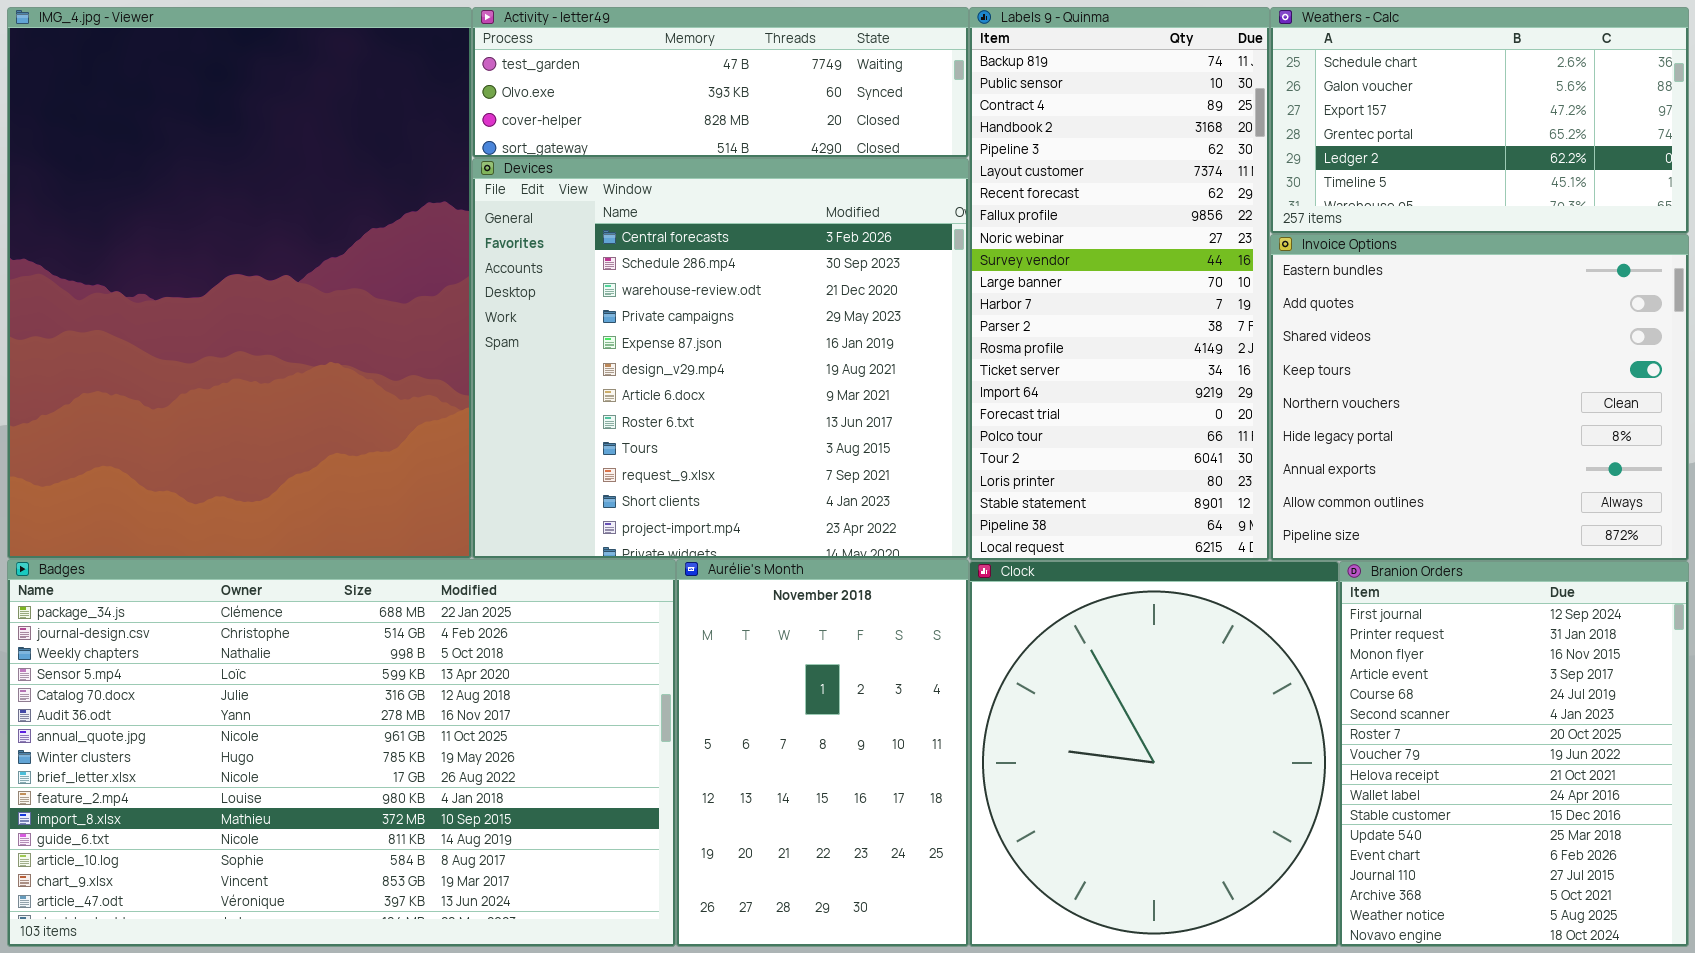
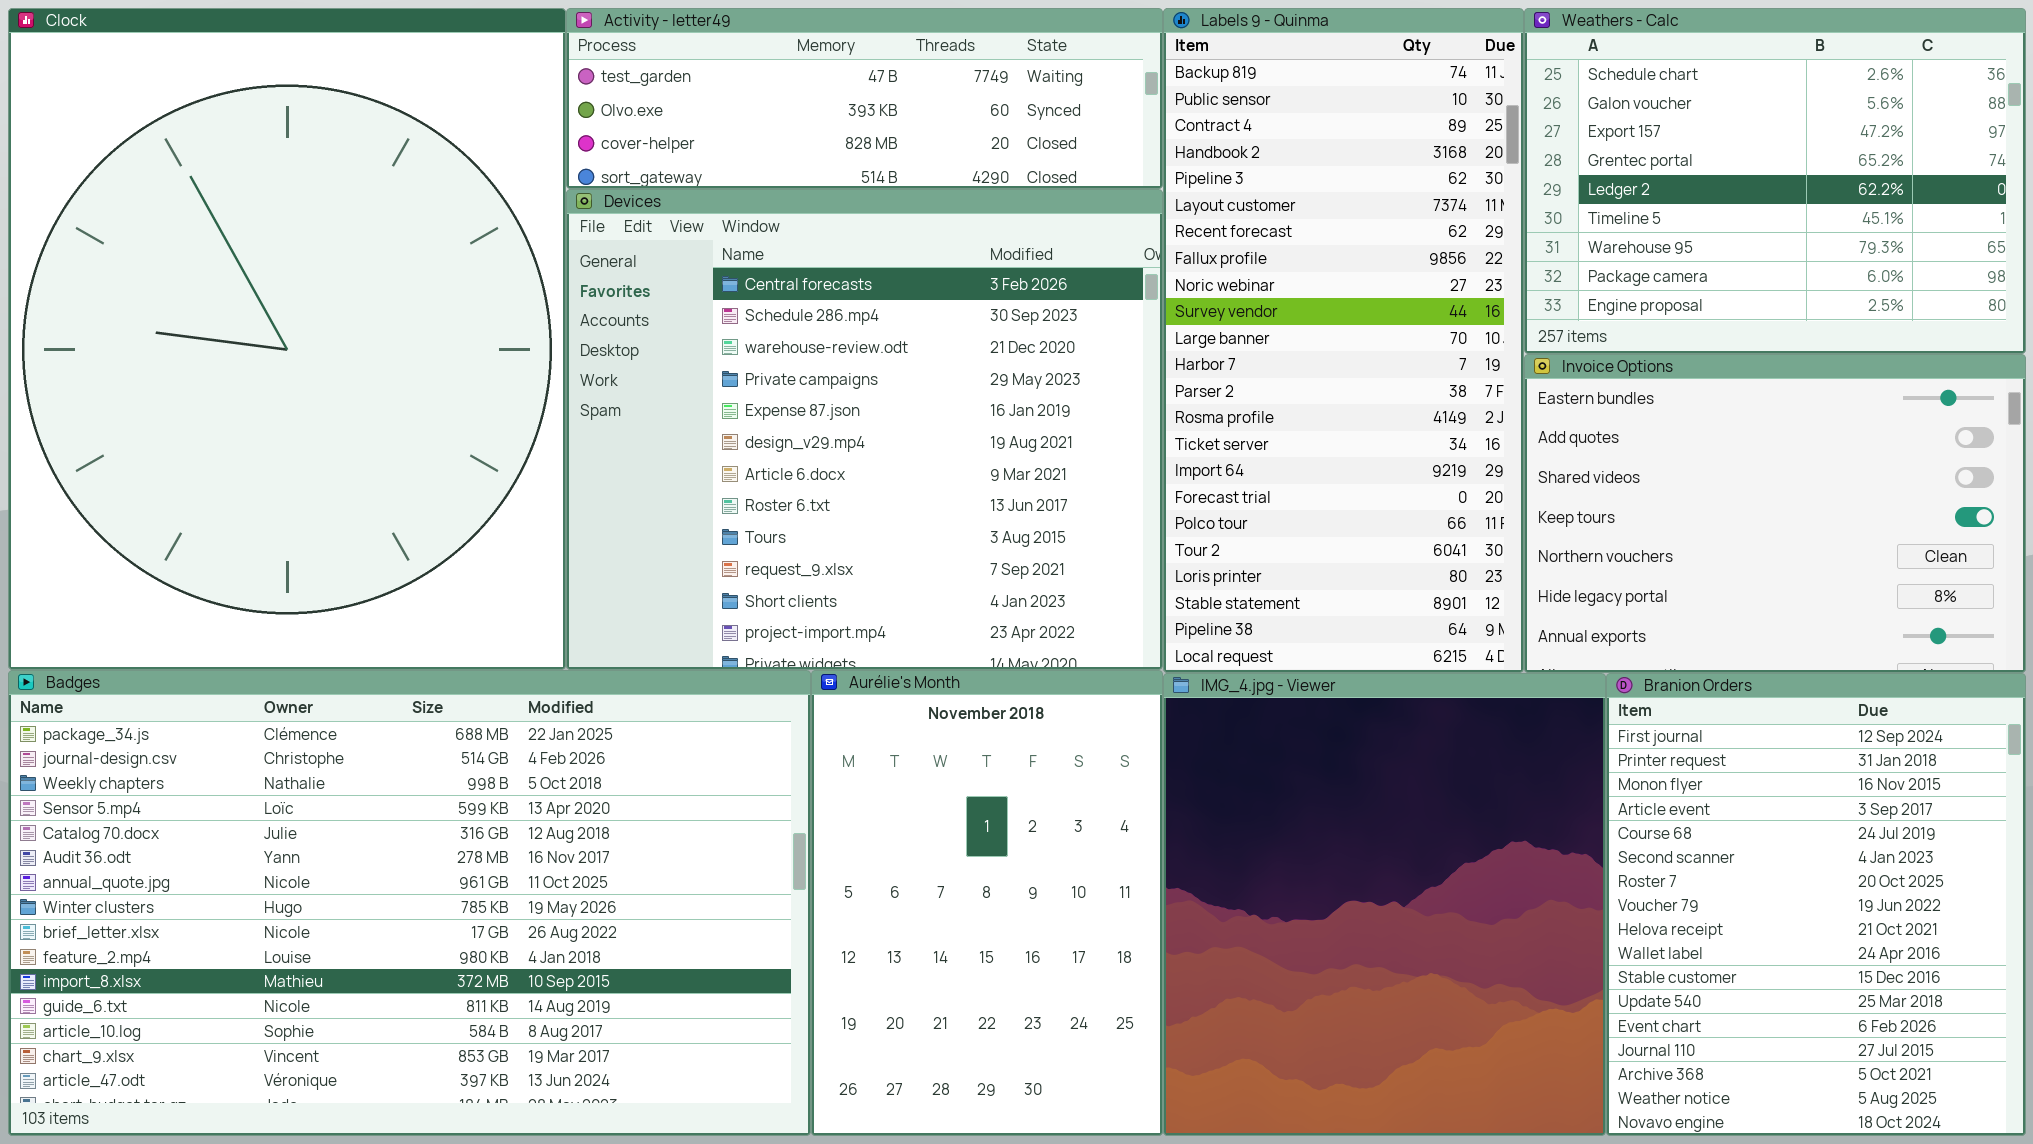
IMG_4.jpg - Viewer: [7,7,472,559] -> [1163,673,1606,1136], moved, resized
Weathers - Calc: [1270,7,1689,234] -> [1524,8,2026,354], resized
Invoice Options: [1270,234,1689,561] -> [1524,354,2026,673], resized
Clock: [969,561,1339,947] -> [8,8,566,670], moved, resized

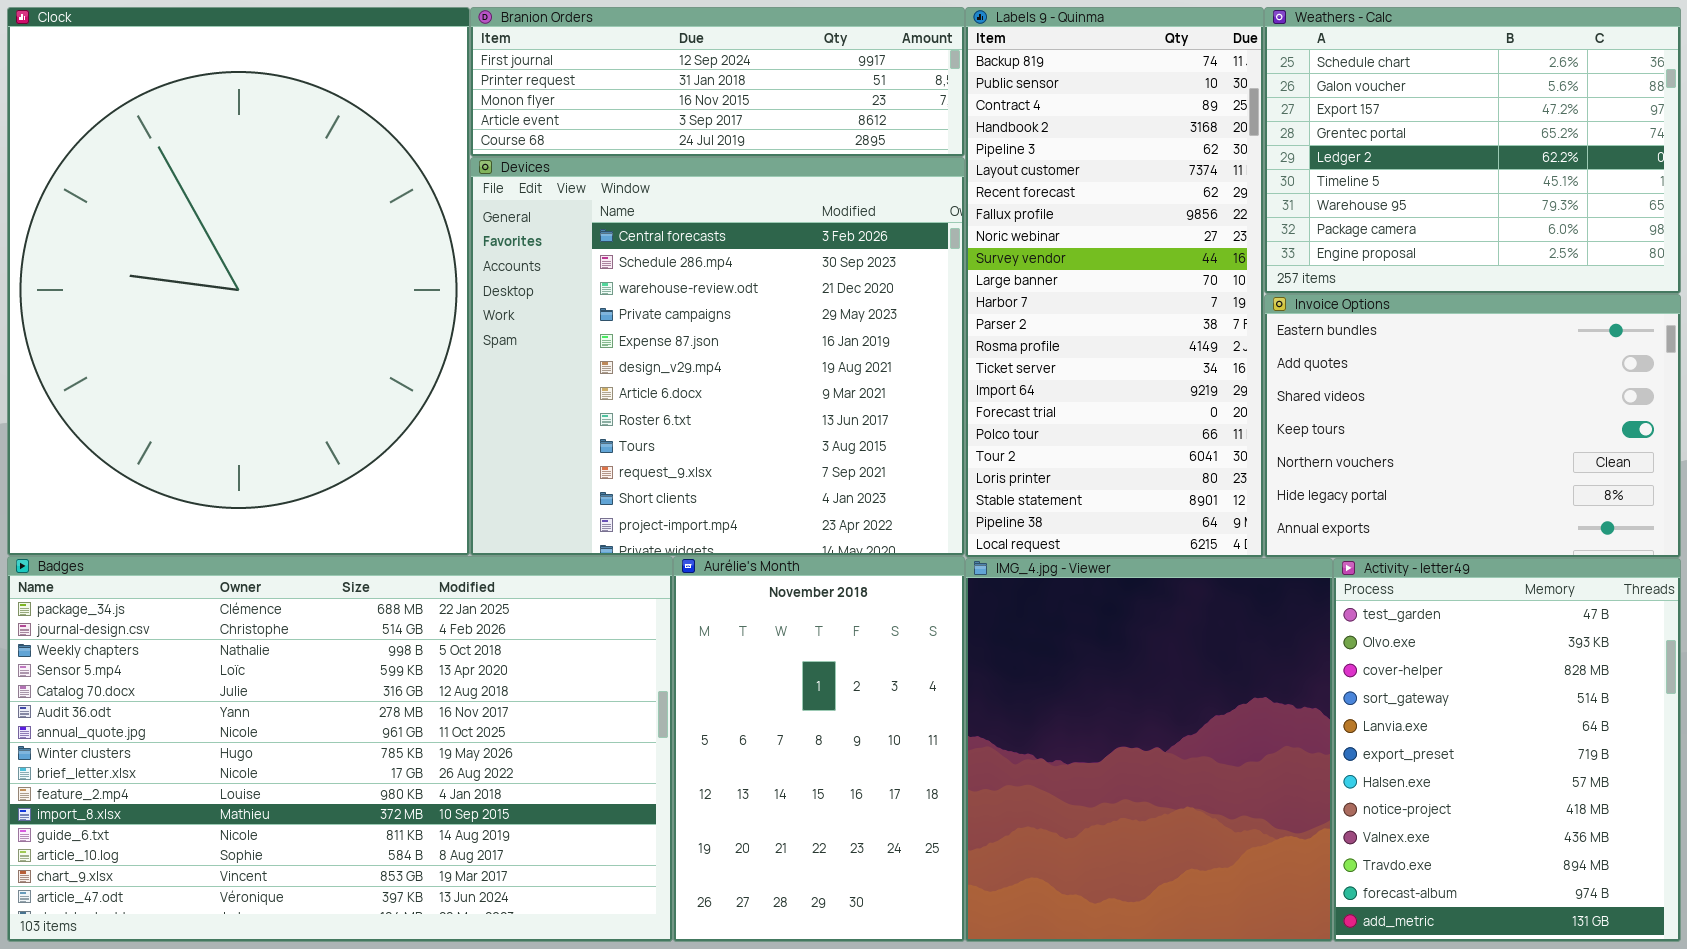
Activity - letter49: [566,8,1163,189] -> [1333,558,1681,942], moved, resized
Branion Orders: [1606,673,2026,1136] -> [470,7,965,157], moved, resized

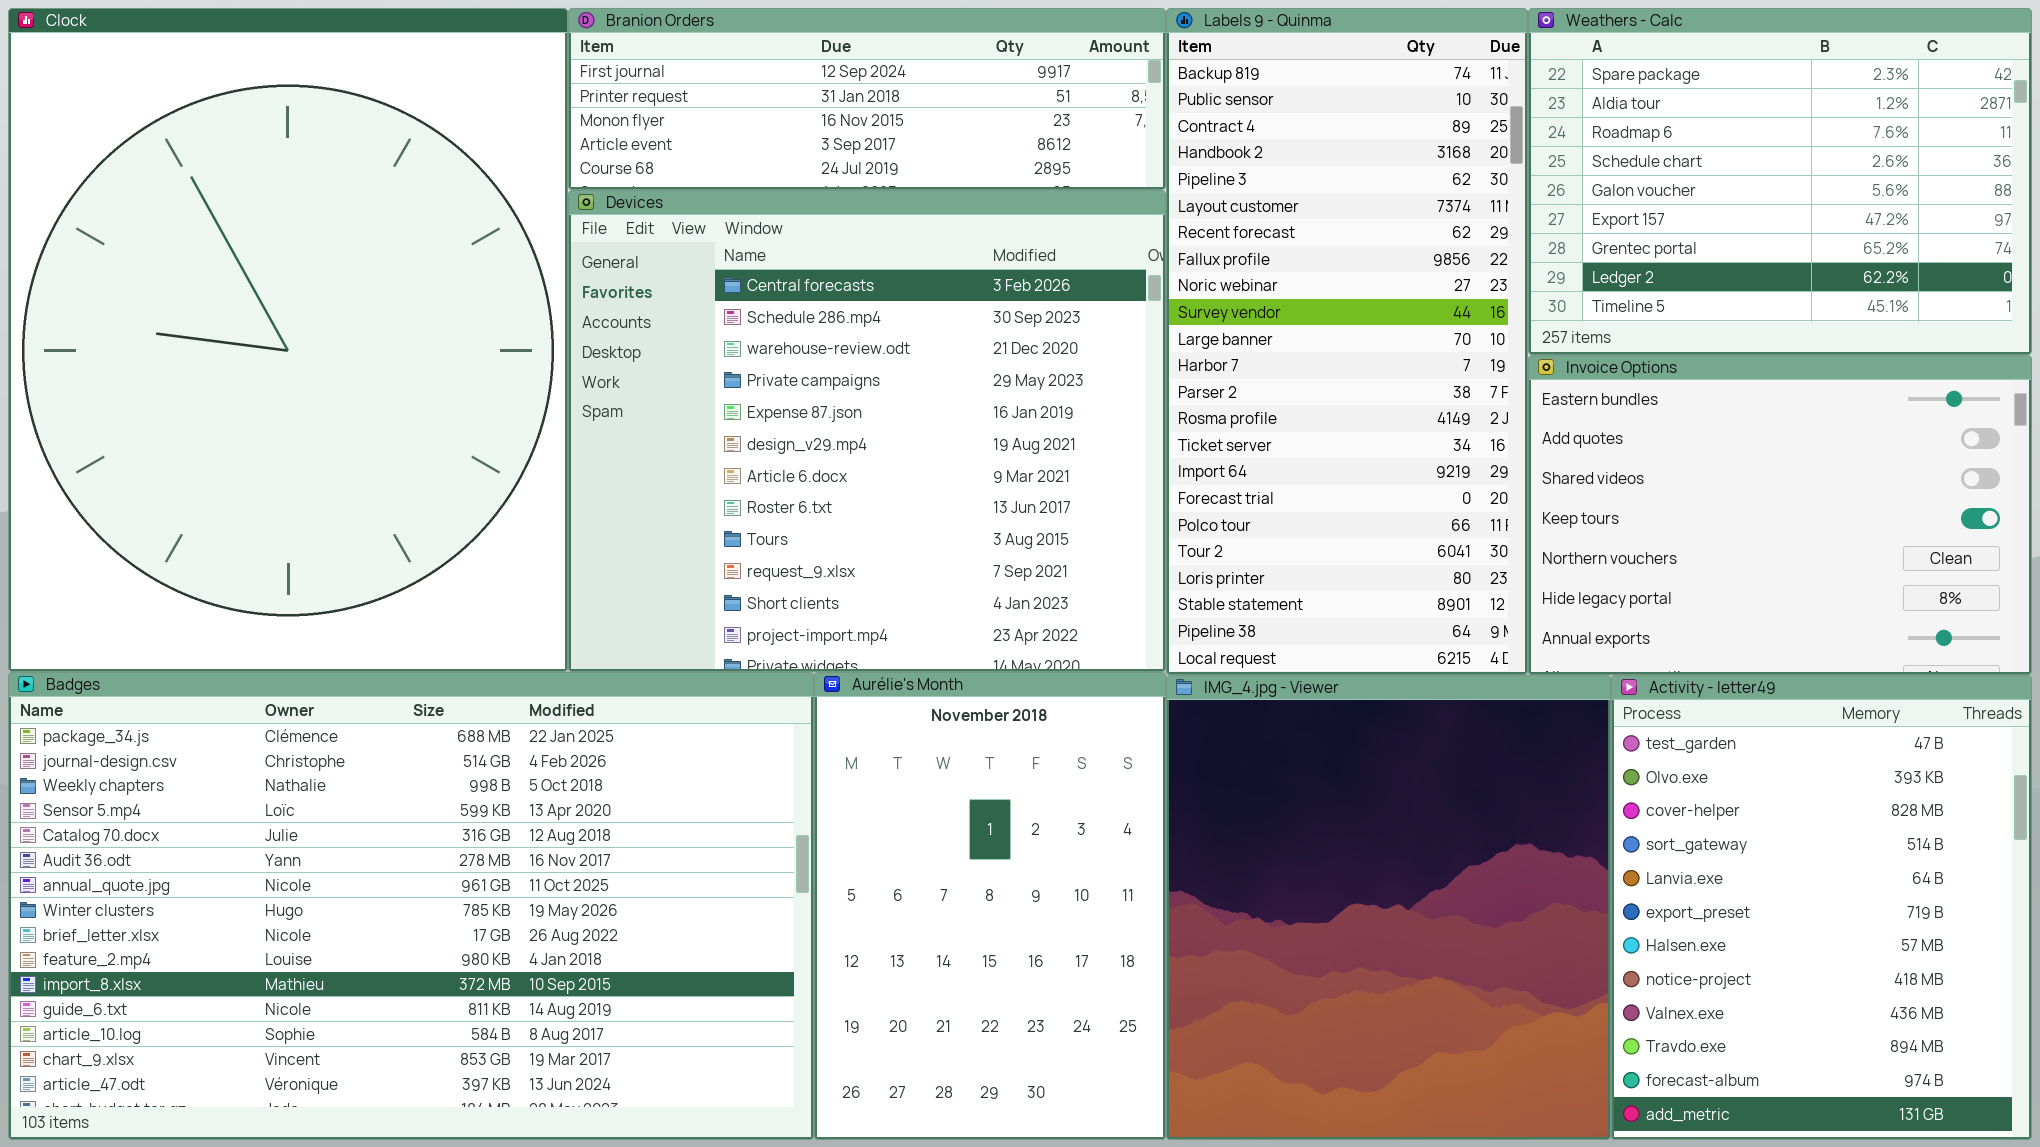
Weathers - Calc: [1264,7,1681,294] -> [1528,8,2032,355], scrolled up 3 rows

